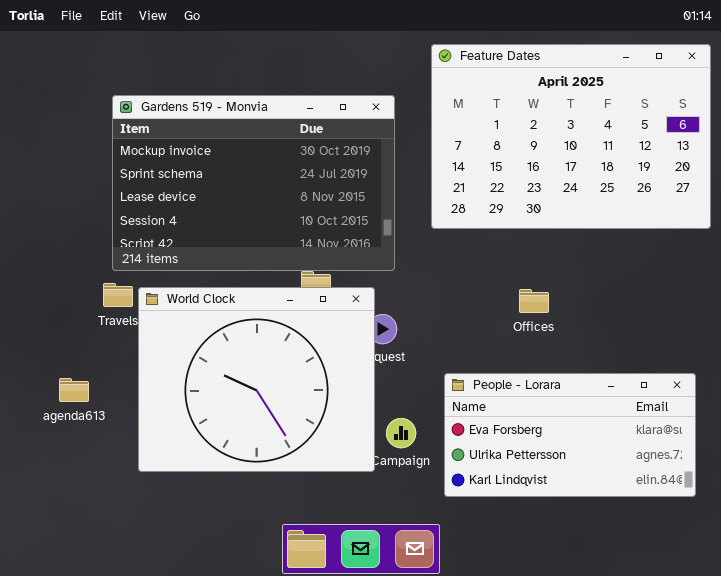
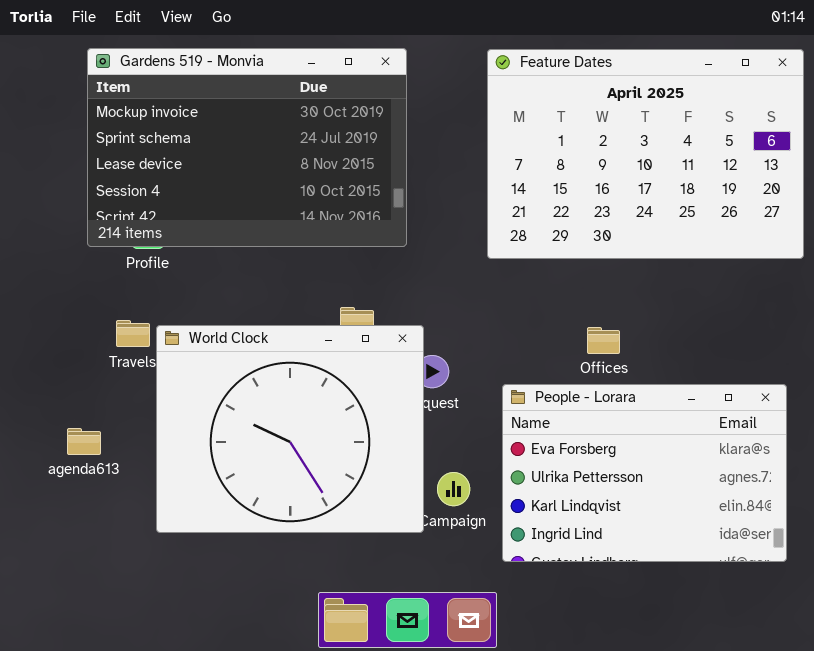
Gardens 519 - Monvia: [112,95,395,271] -> [87,48,407,247], moved
People - Lorara: [444,373,696,497] -> [502,384,787,562], resized

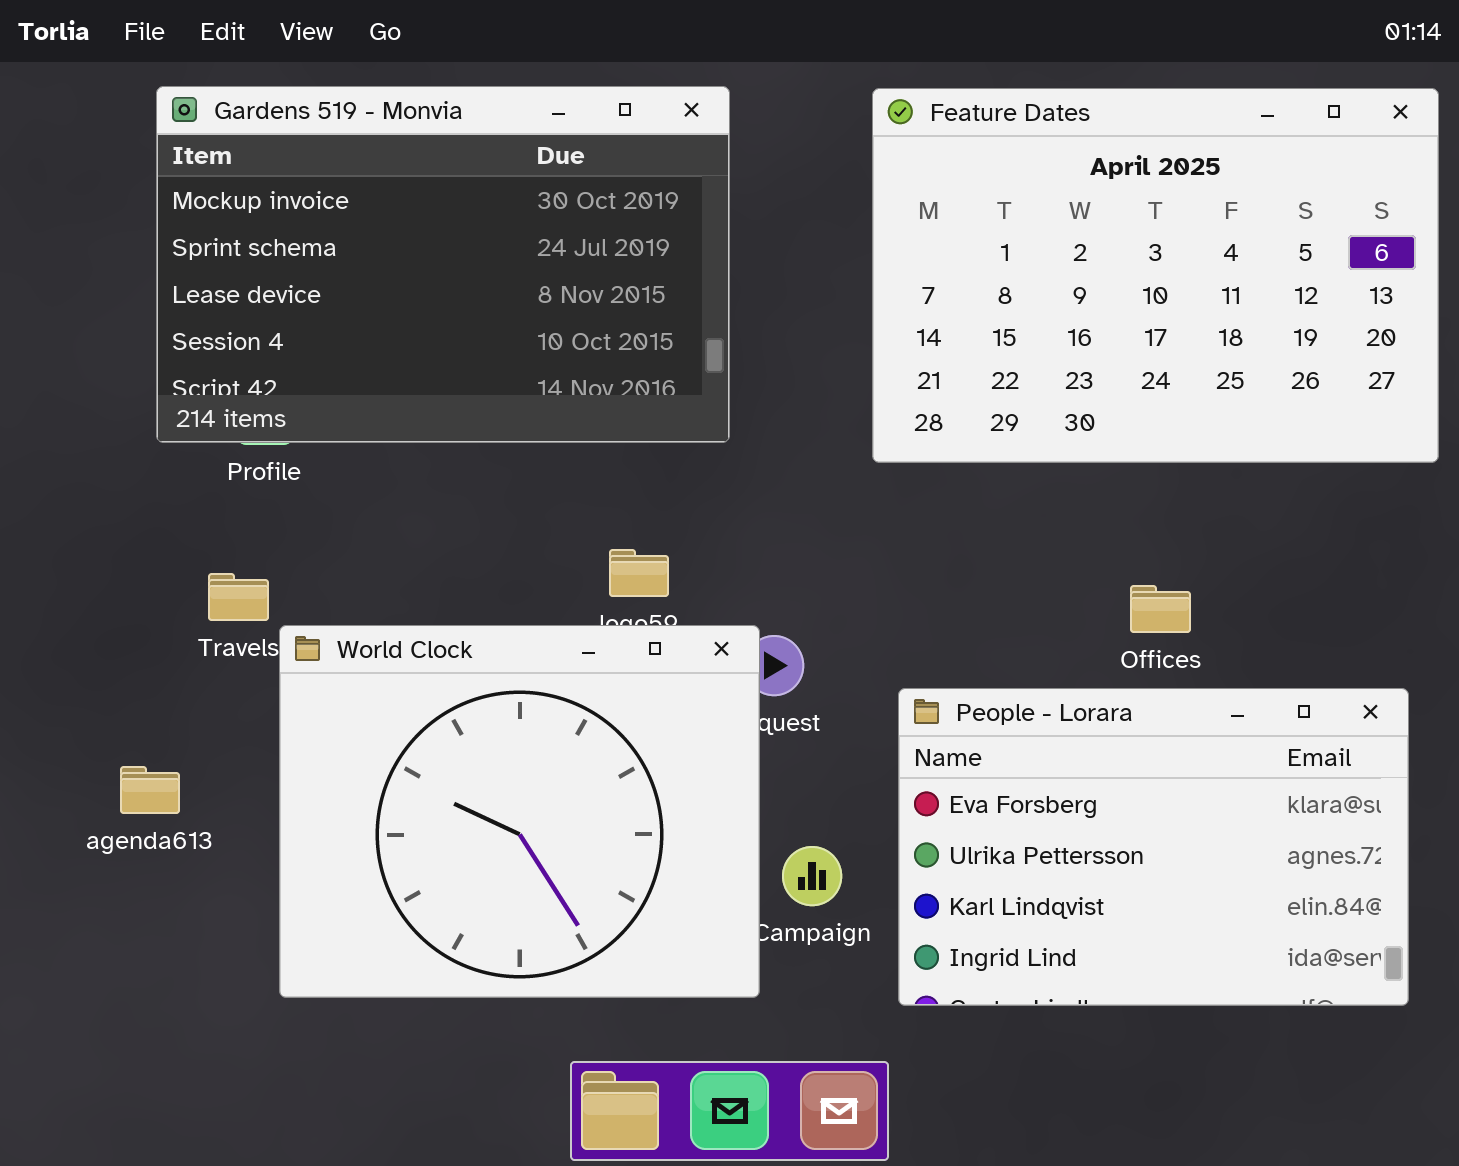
World Clock: [156,325,424,533] -> [279,625,760,998], moved
Offices: [587,327,620,354] -> [1130,585,1191,633], moved

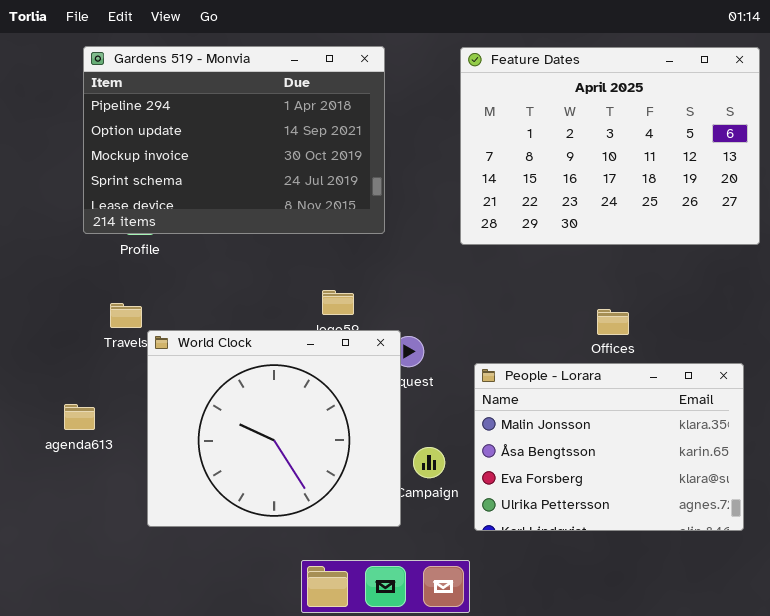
Gardens 519 - Monvia: [156,86,730,443] -> [83,46,385,234], scrolled up 2 rows
People - Lorara: [898,688,1409,1006] -> [474,363,744,531], scrolled up 2 rows

